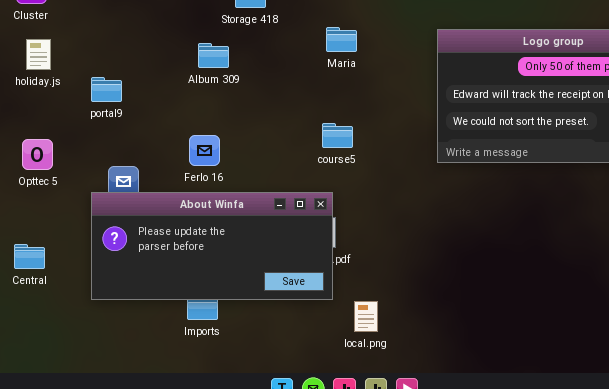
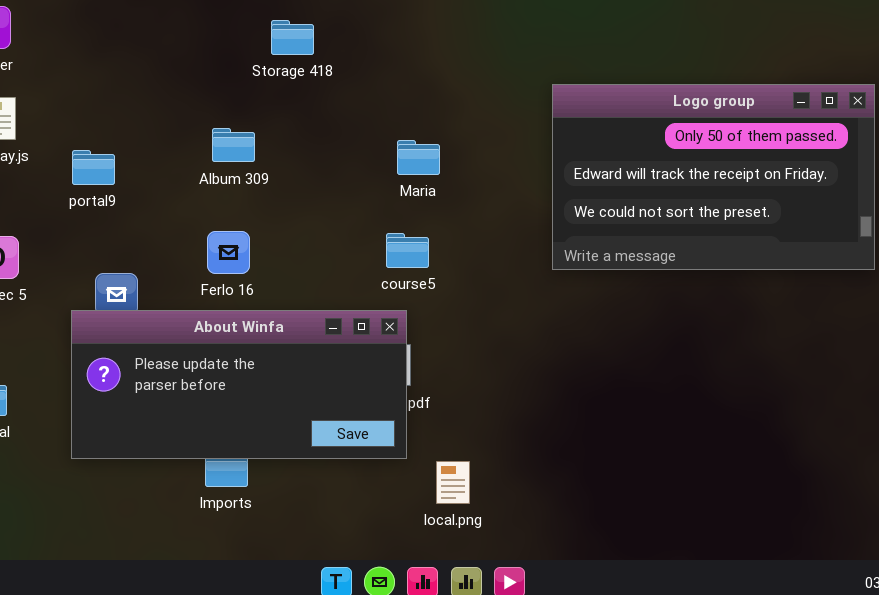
Maria: [326,27,357,52] -> [397,140,440,175], moved
Album 309: [198,43,229,68] -> [212,128,255,162], moved
course5: [322,123,353,148] -> [386,233,429,268], moved

